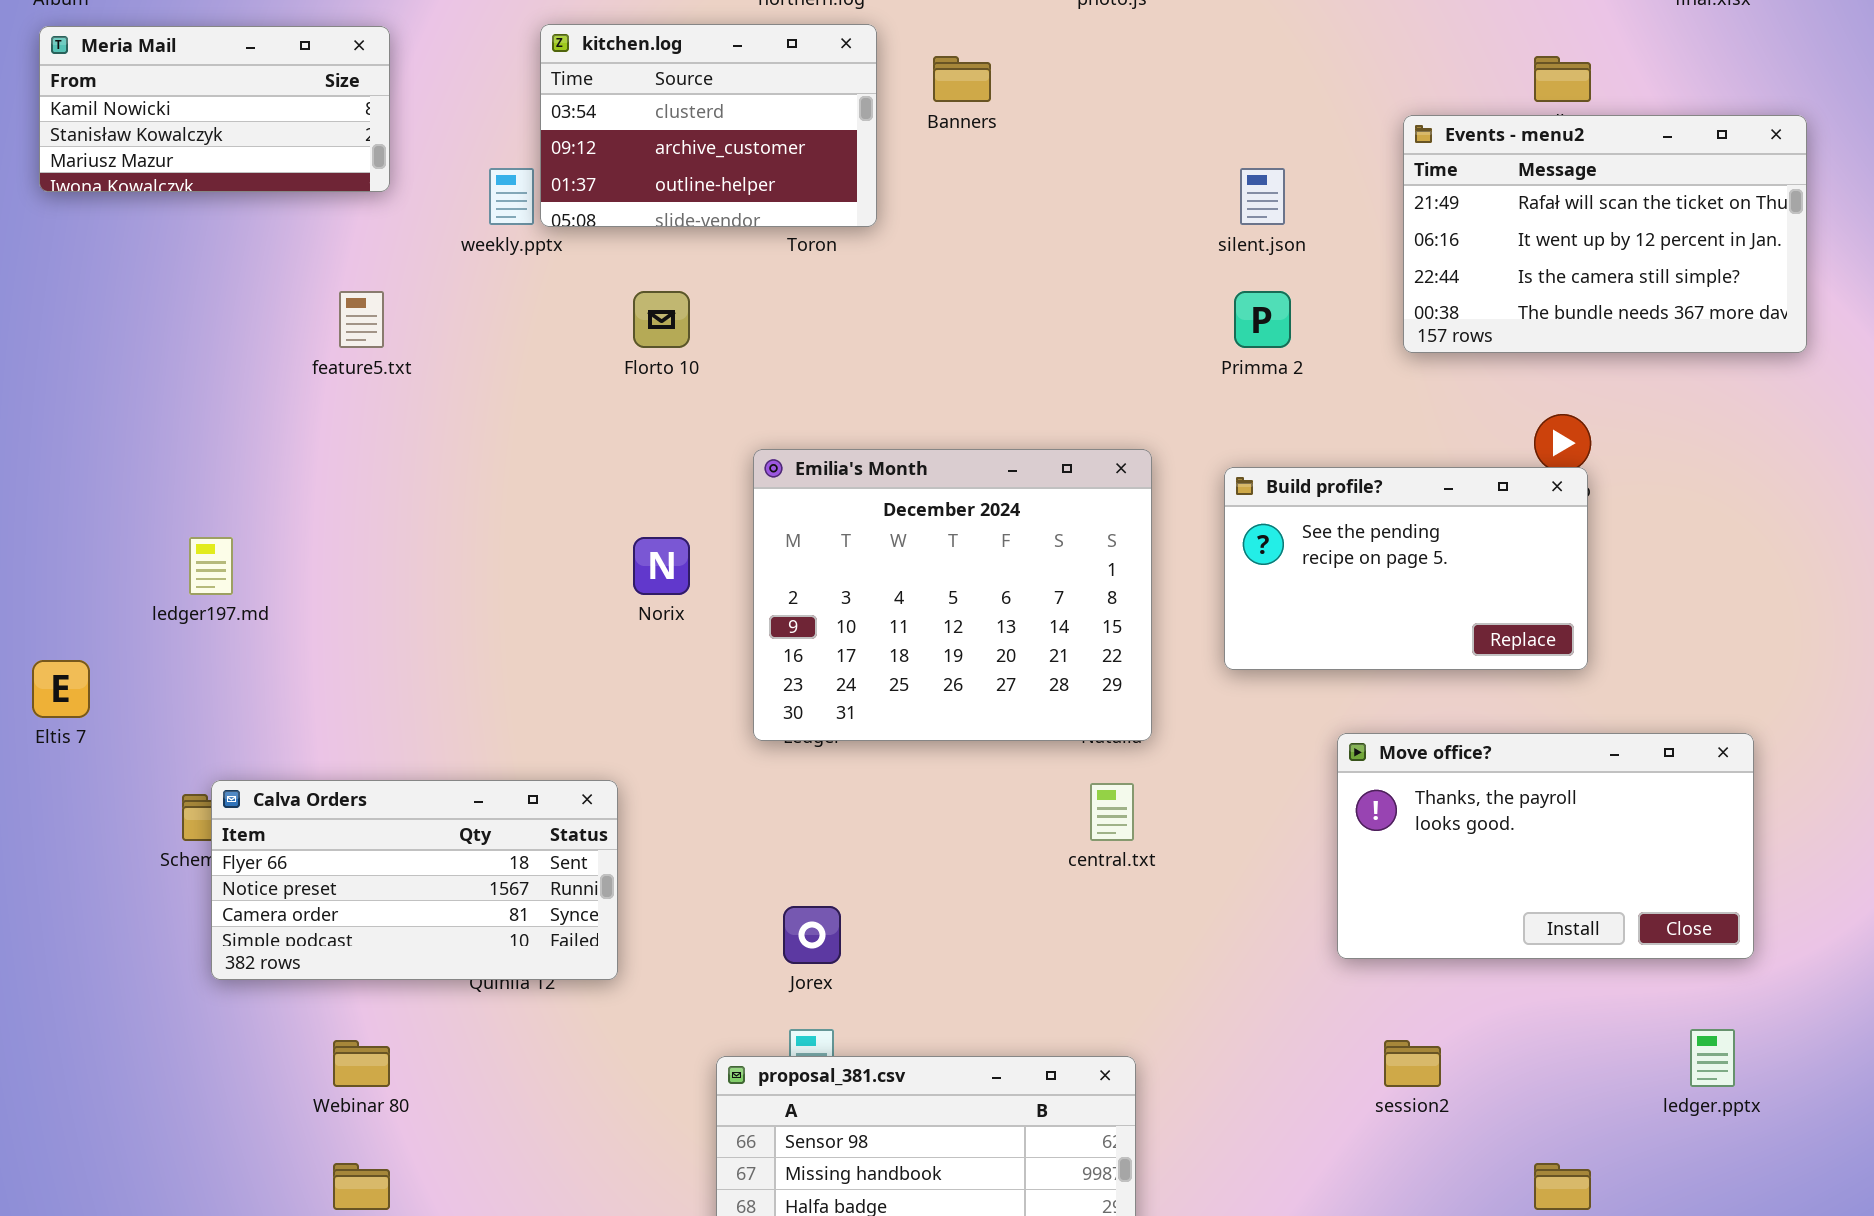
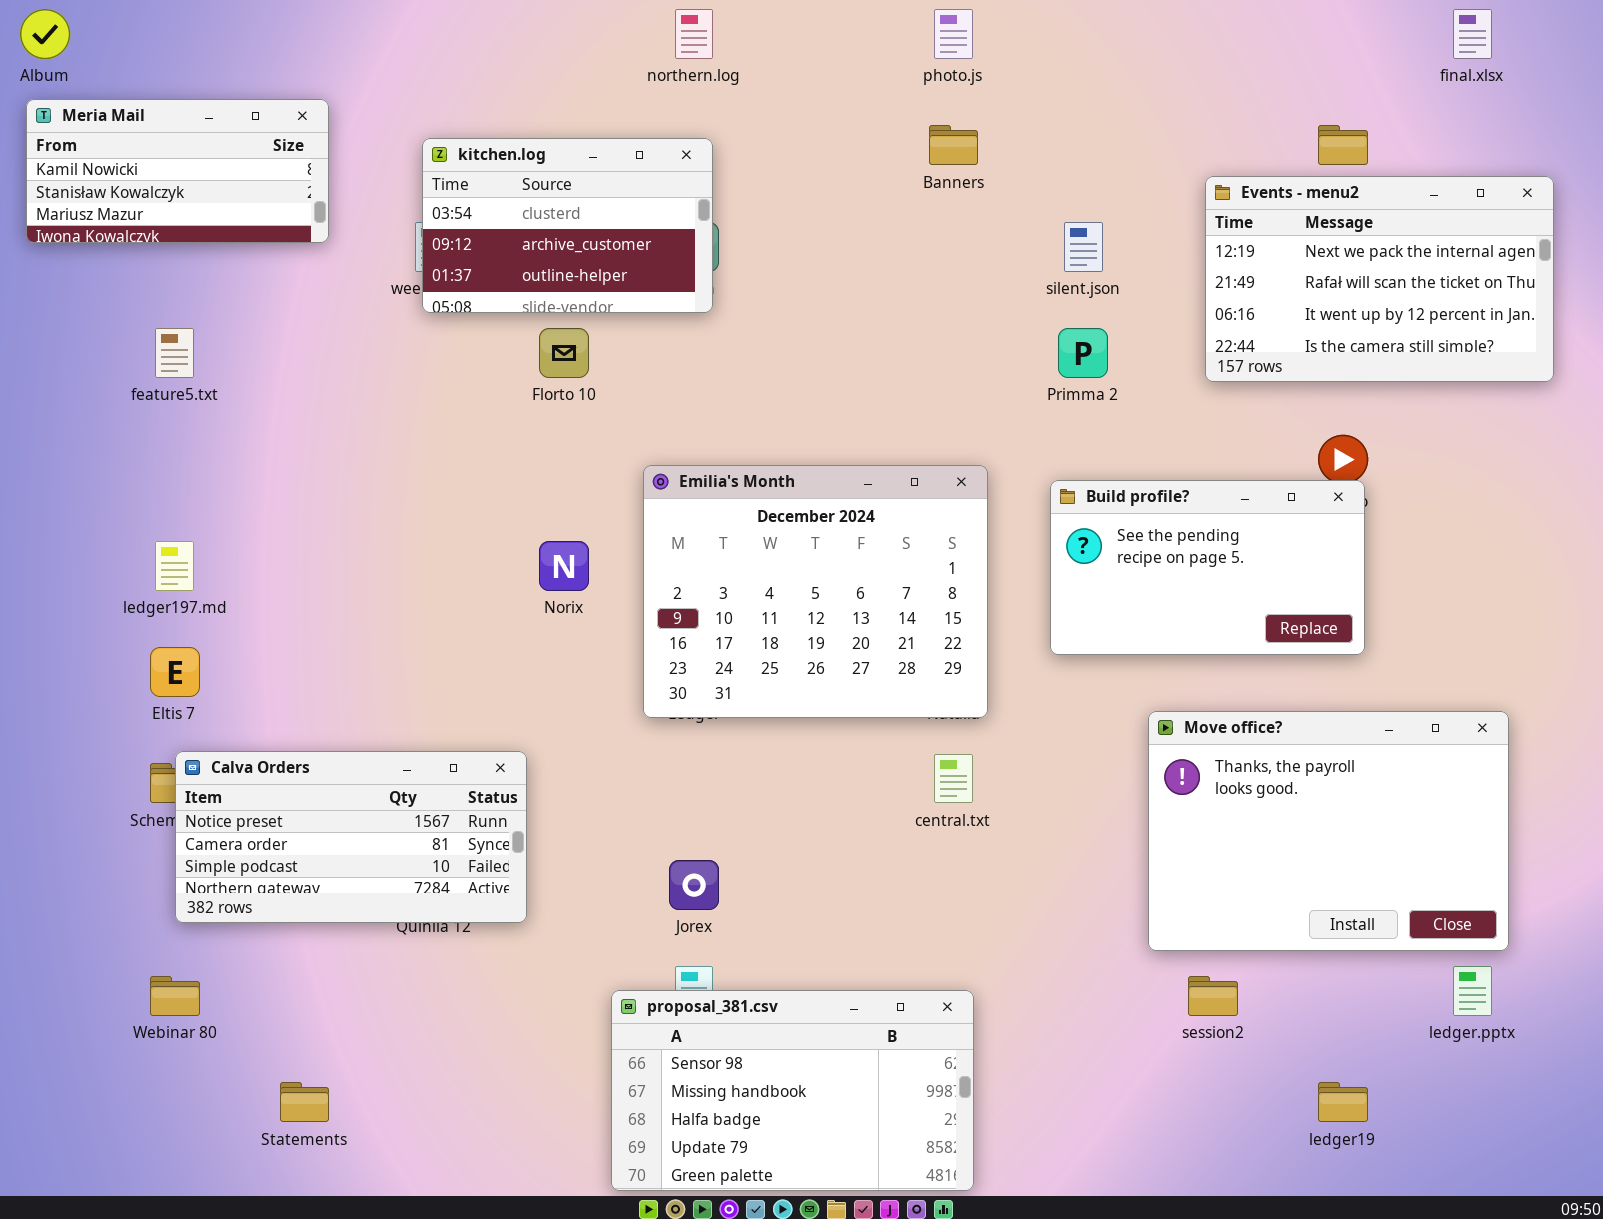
kitchen.log: [540,24,877,227] -> [422,138,713,313], moved
Banners: [933,56,991,102] -> [929,125,978,165], moved
Events - menu2: [1403,115,1807,353] -> [1205,176,1554,382], scrolled up 1 row
feature5.txt: [339,291,384,348] -> [155,328,194,378], moved
Eltis 7: [32,660,90,718] -> [150,647,200,697], moved
Move office?: [1337,733,1754,959] -> [1148,711,1509,951], resized
Calva Orders: [211,780,618,980] -> [175,751,527,923], scrolled down 1 row
Webinar 80: [333,1040,390,1087] -> [150,976,200,1016], moved

